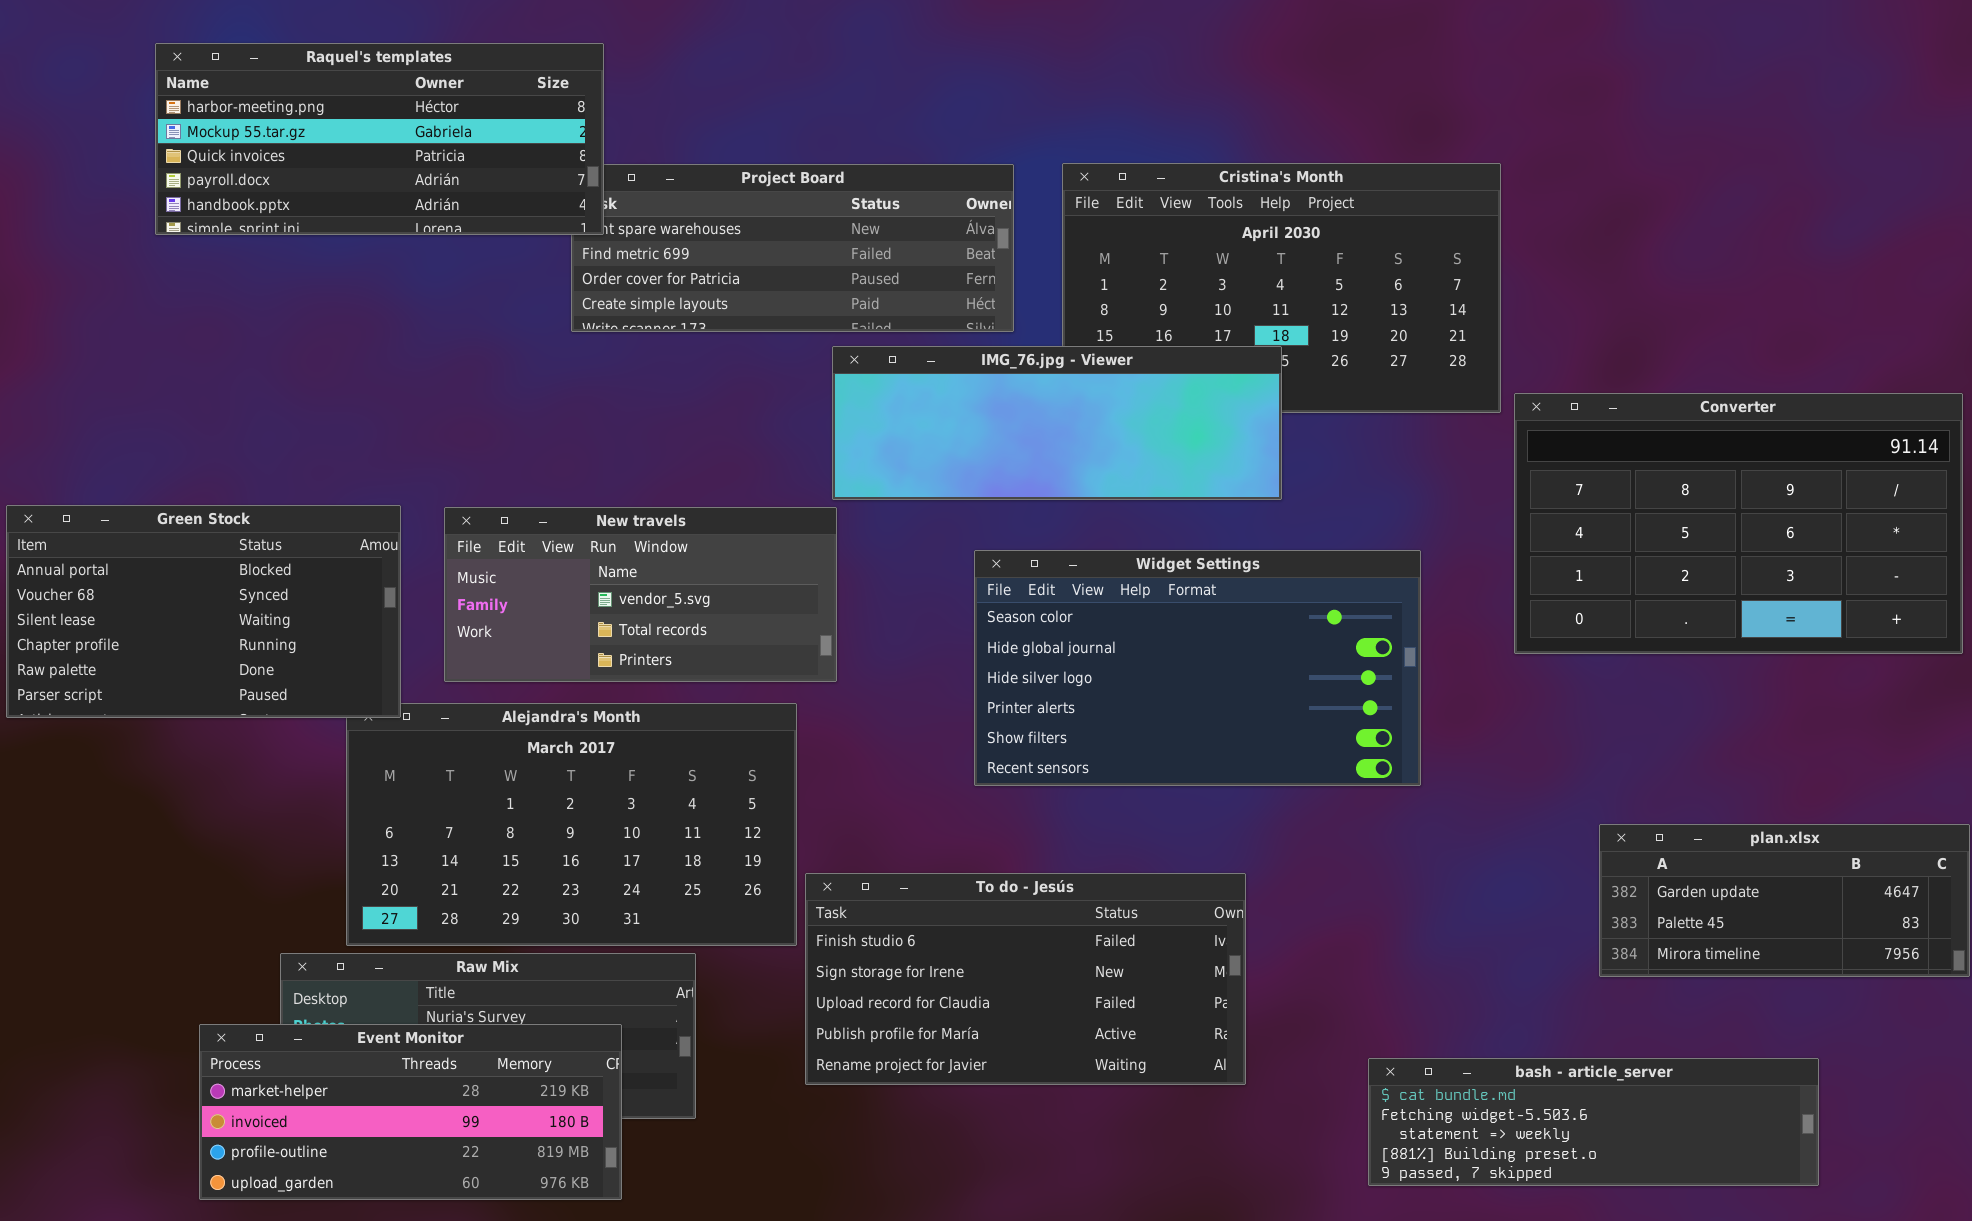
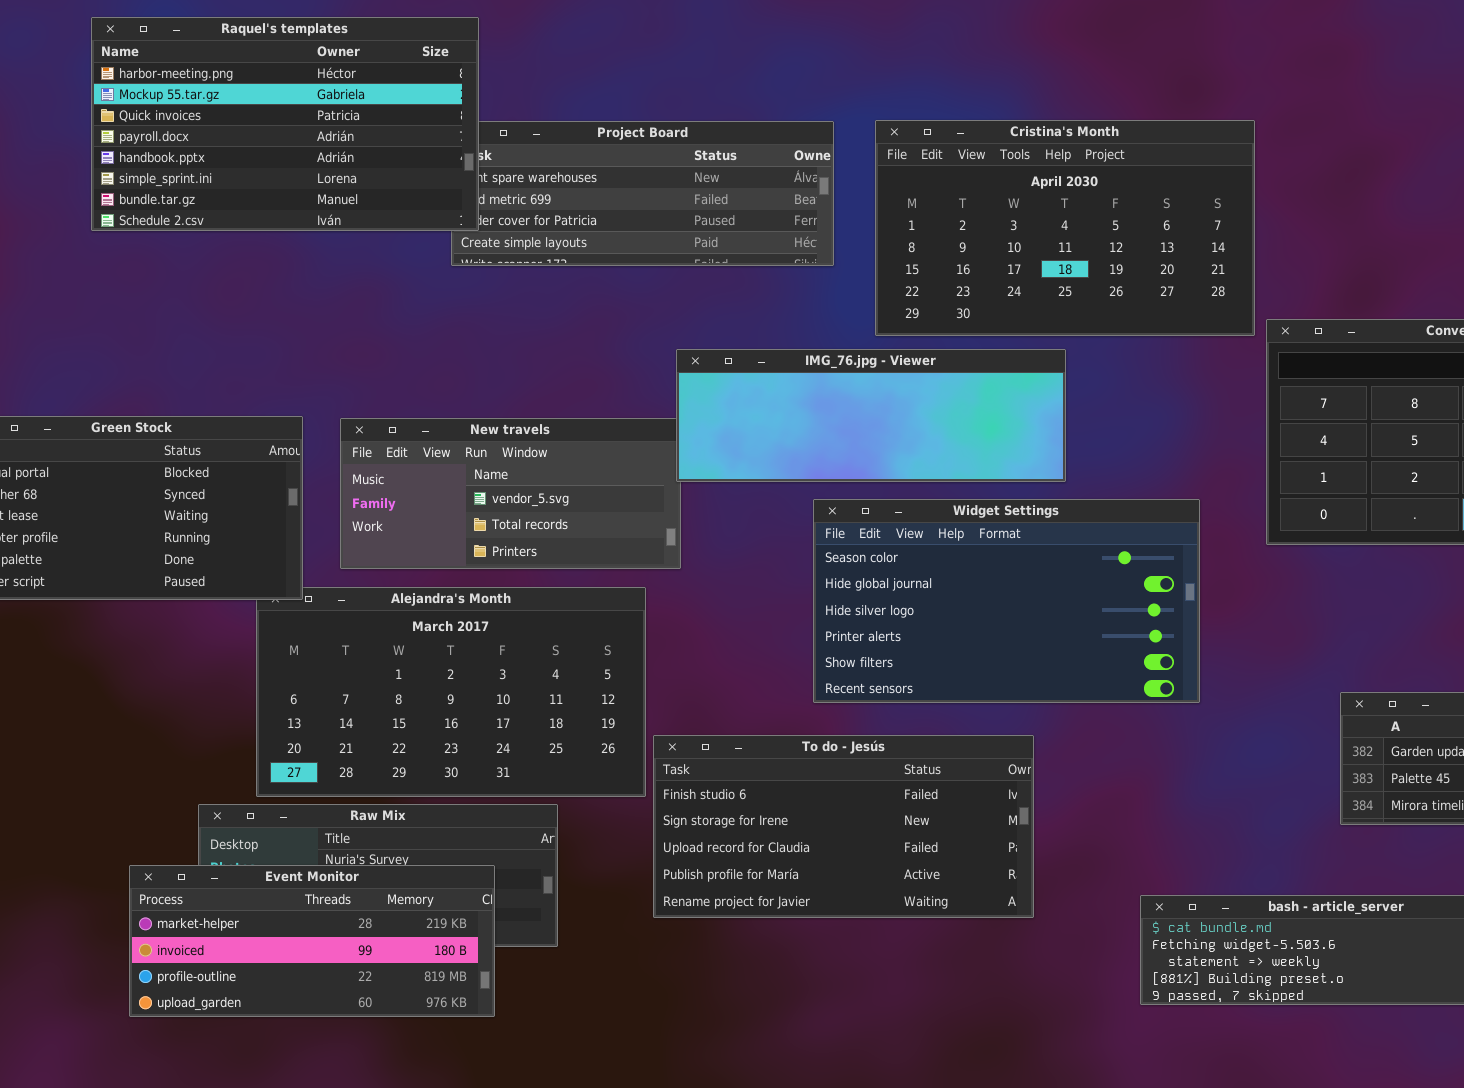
Raquel's templates: [155,43,604,235] -> [91,17,479,231], resized
IMG_76.jpg - Viewer: [832,346,1282,500] -> [676,349,1066,482], moved
Widget Settings: [974,550,1421,786] -> [813,499,1200,703], moved

